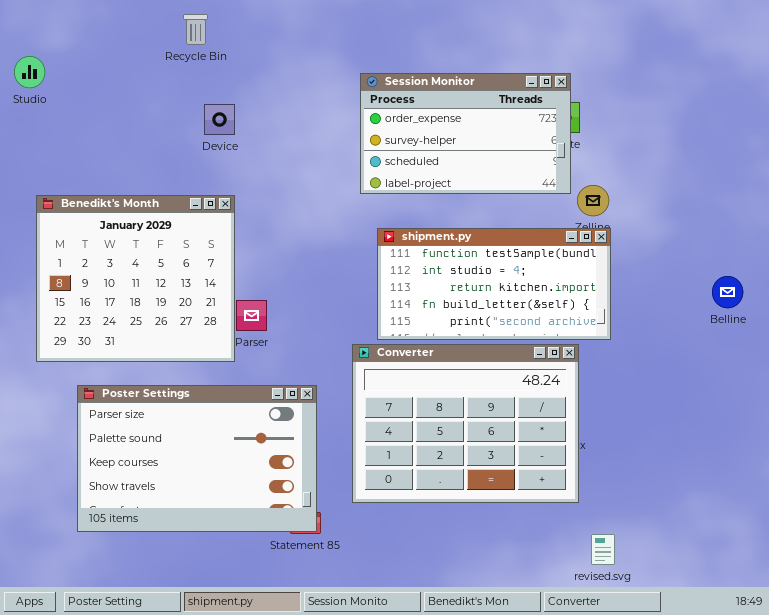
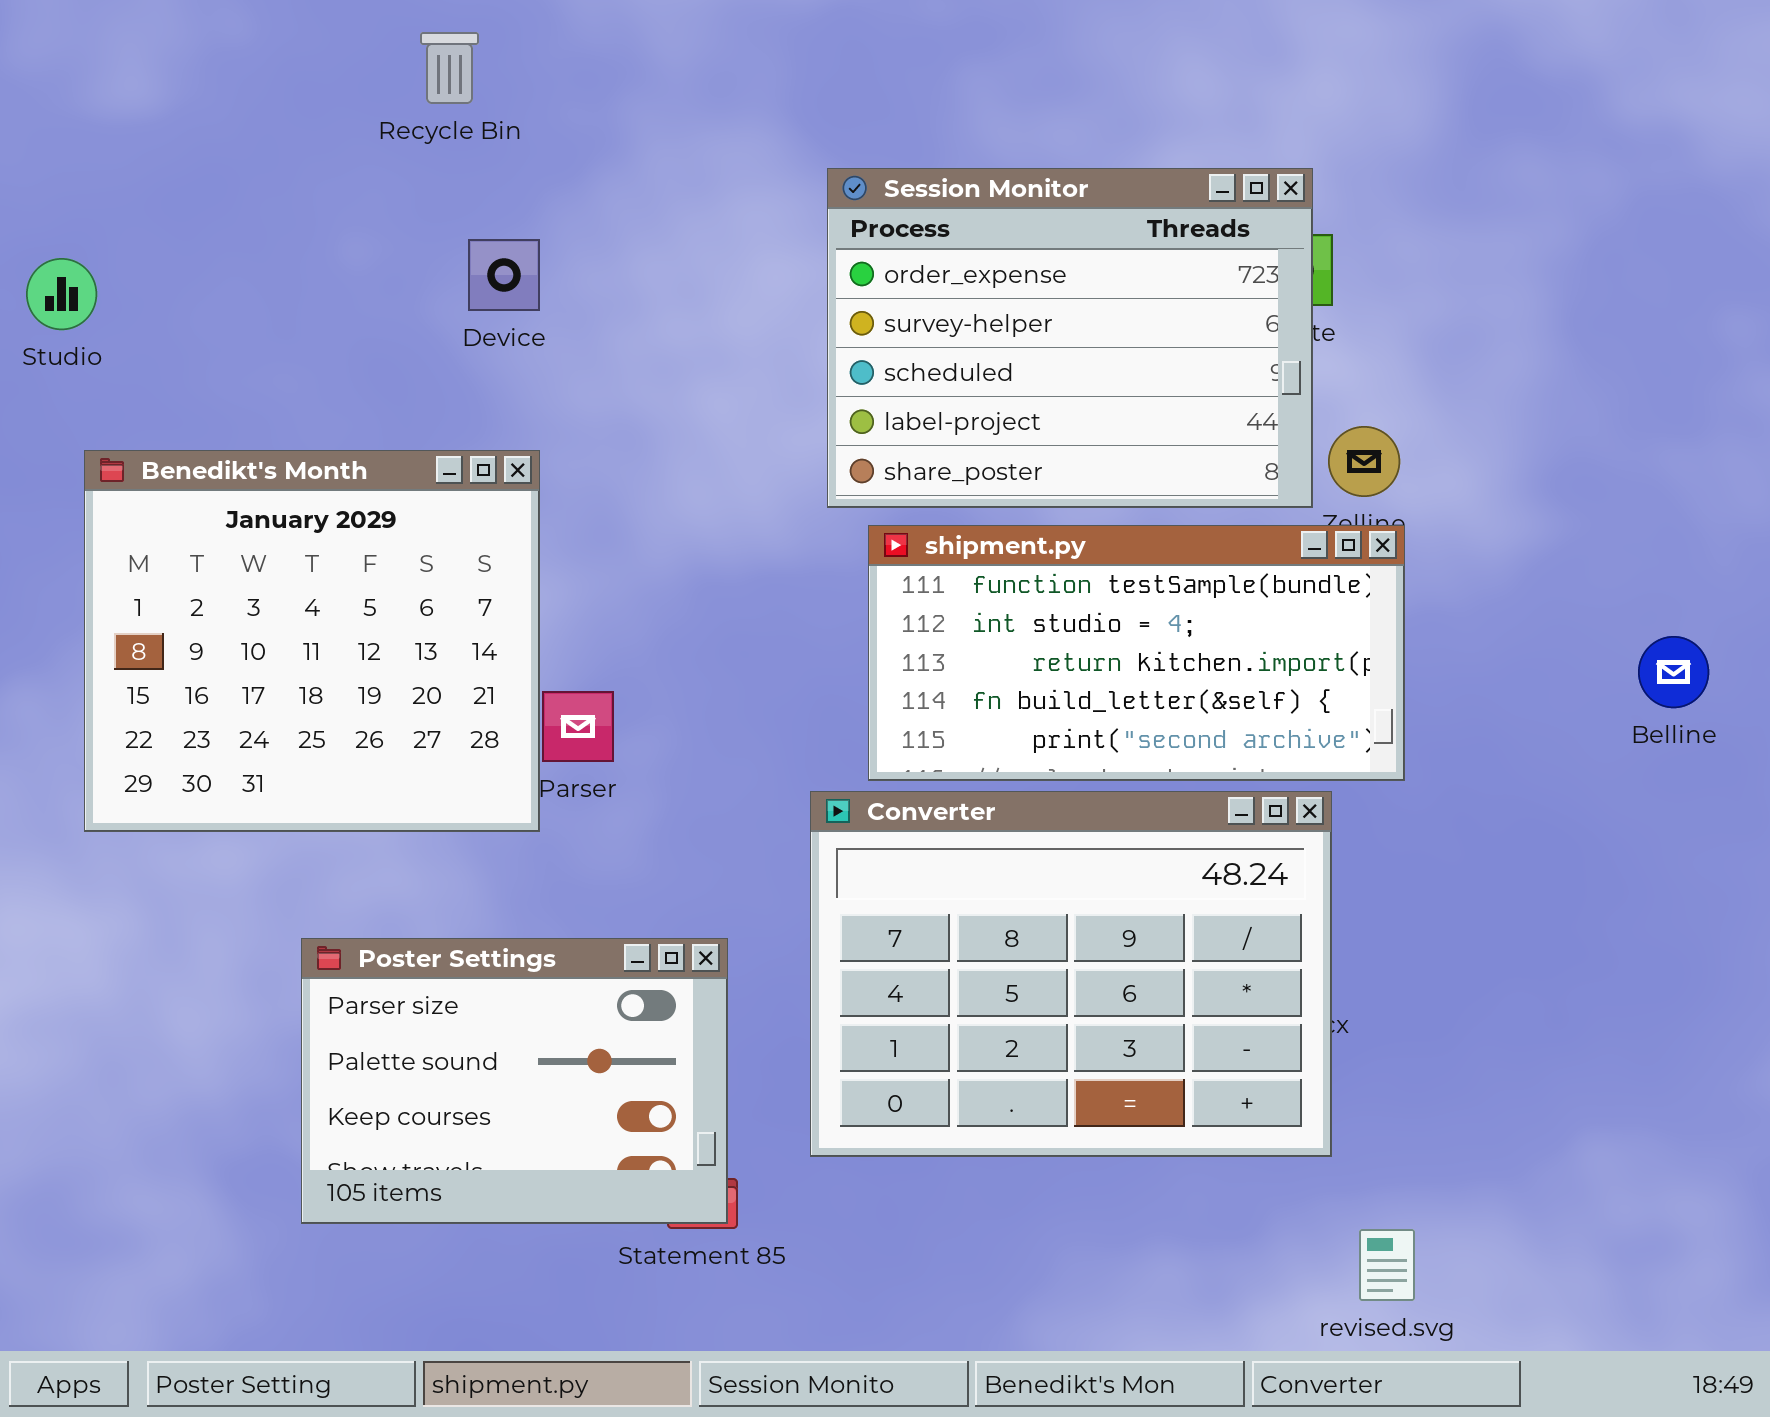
Studio: [14,56,45,88] -> [26,258,97,330], moved
Session Monitor: [360,73,571,194] -> [827,168,1313,508], resized
Poster Settings: [77,385,317,532] -> [301,938,728,1224], resized

